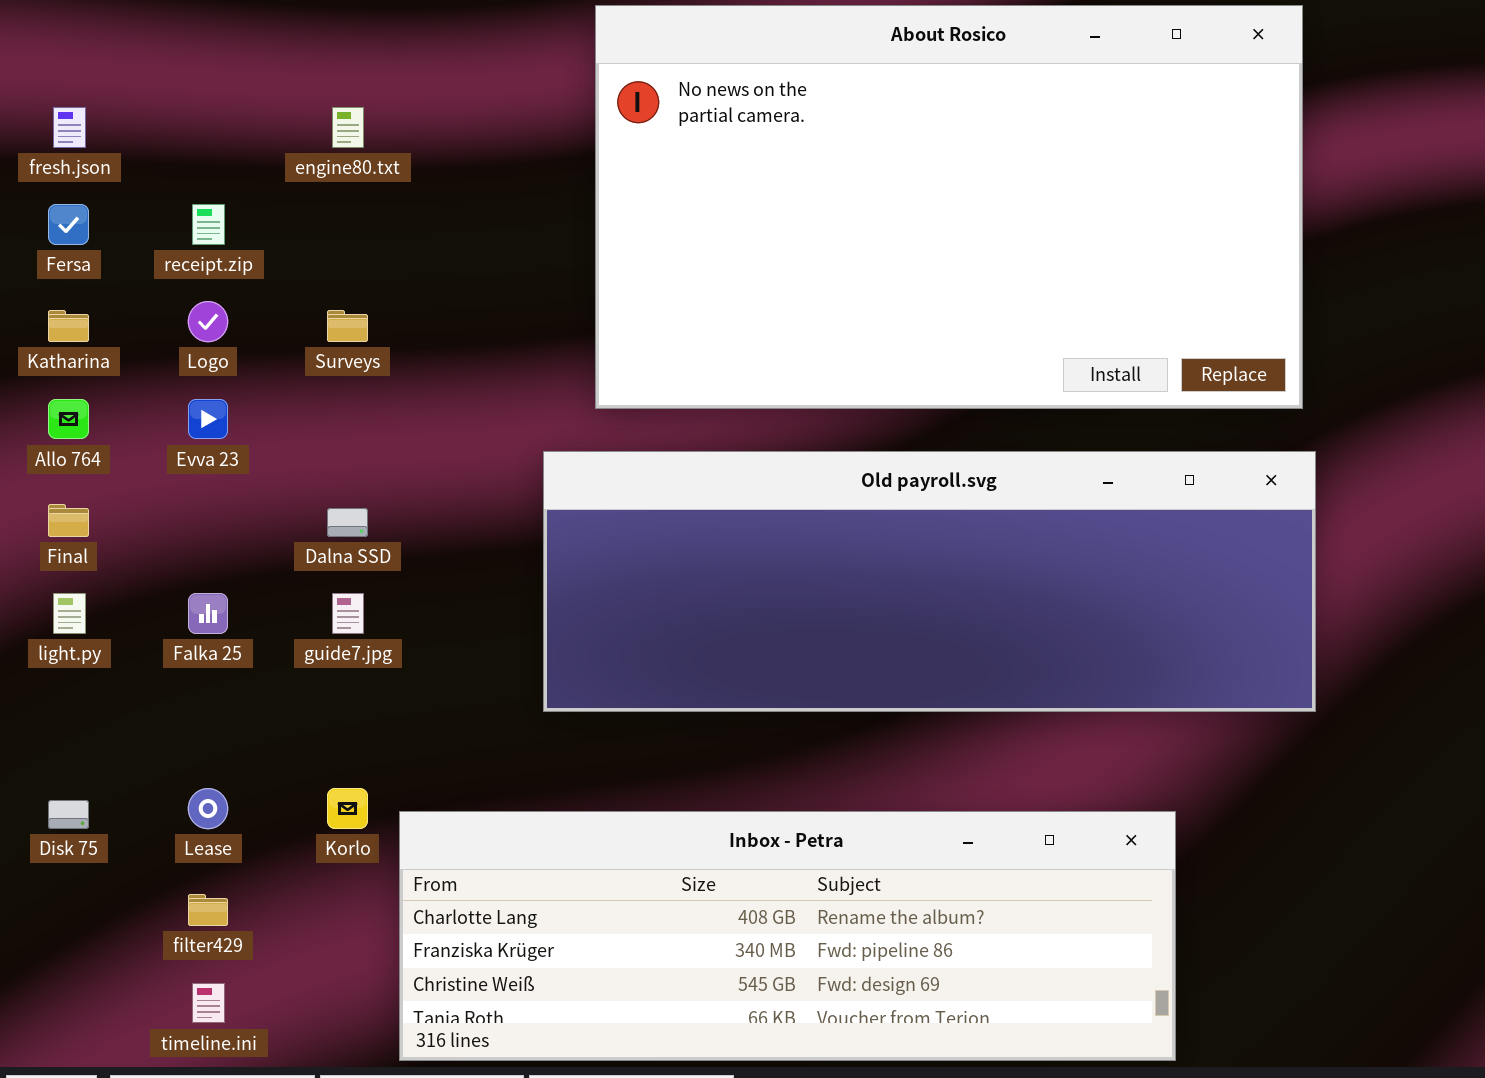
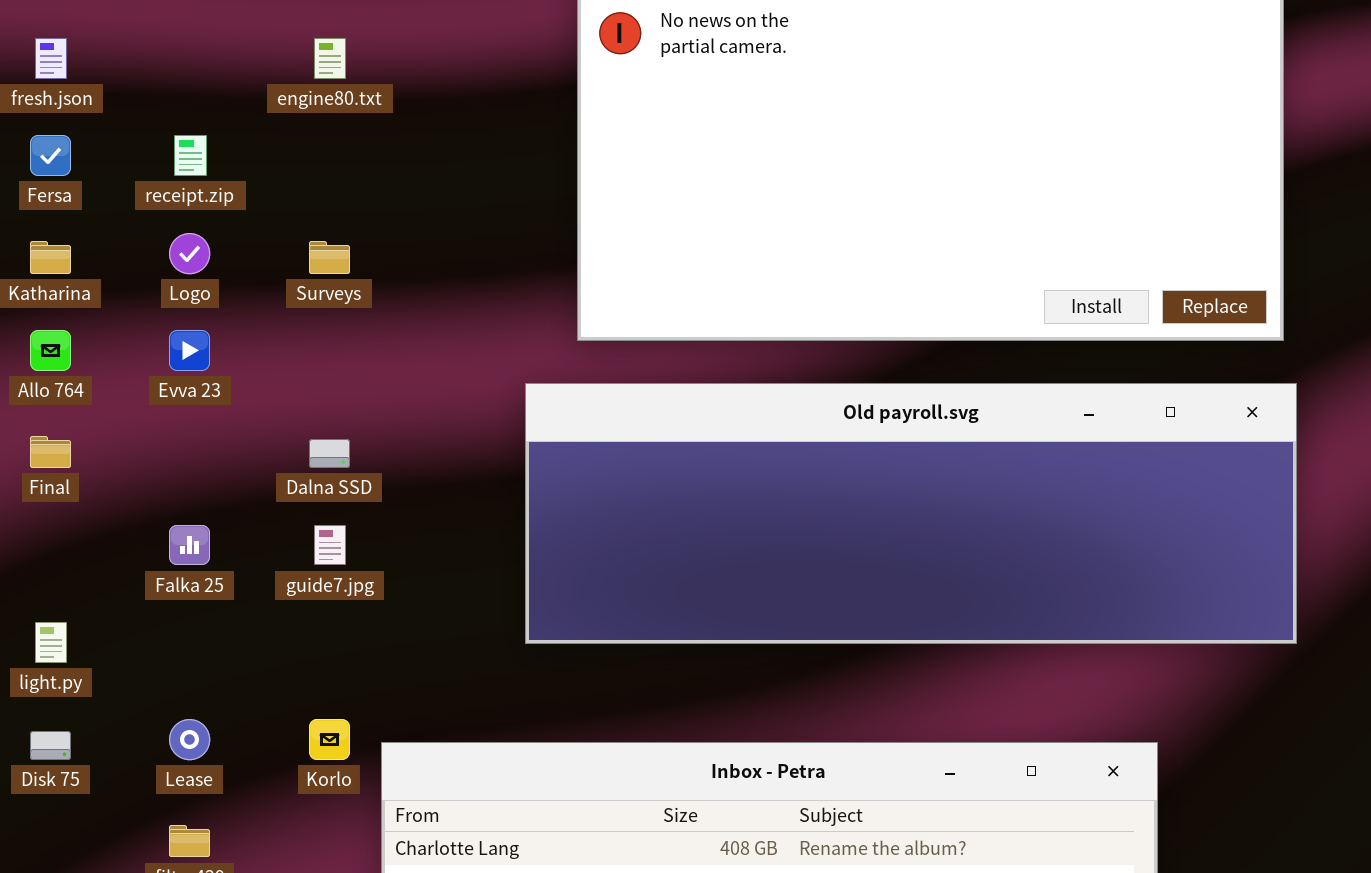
light.py: [53,593,86,634] -> [35,622,67,663], moved

